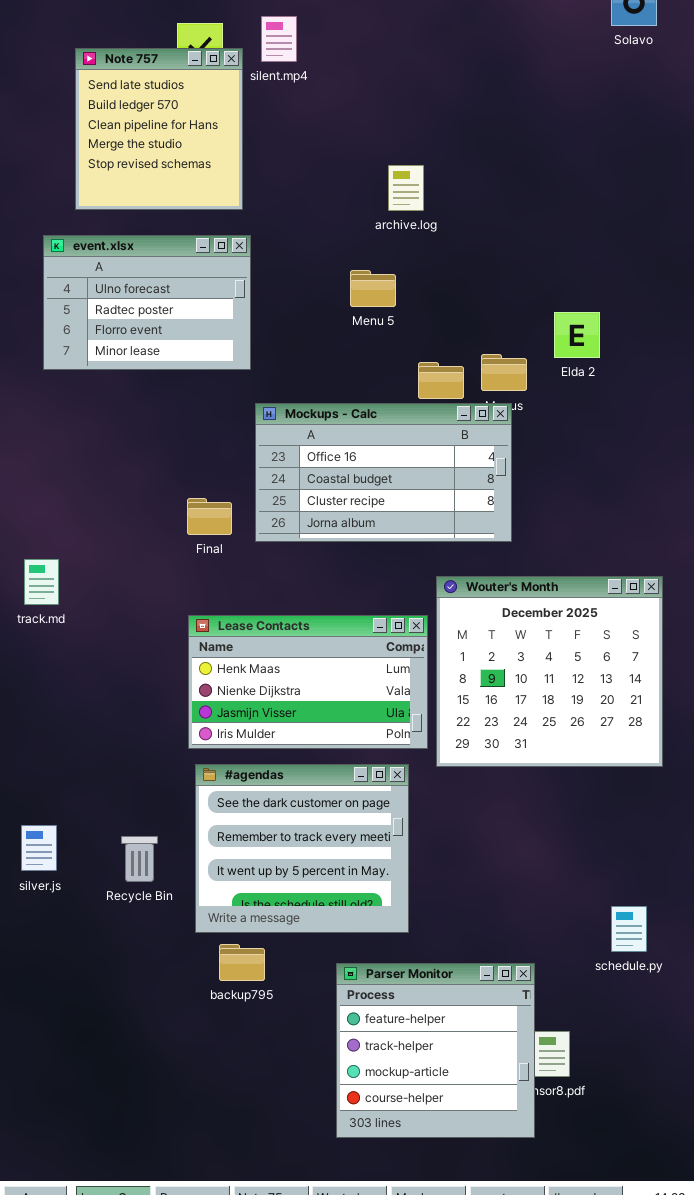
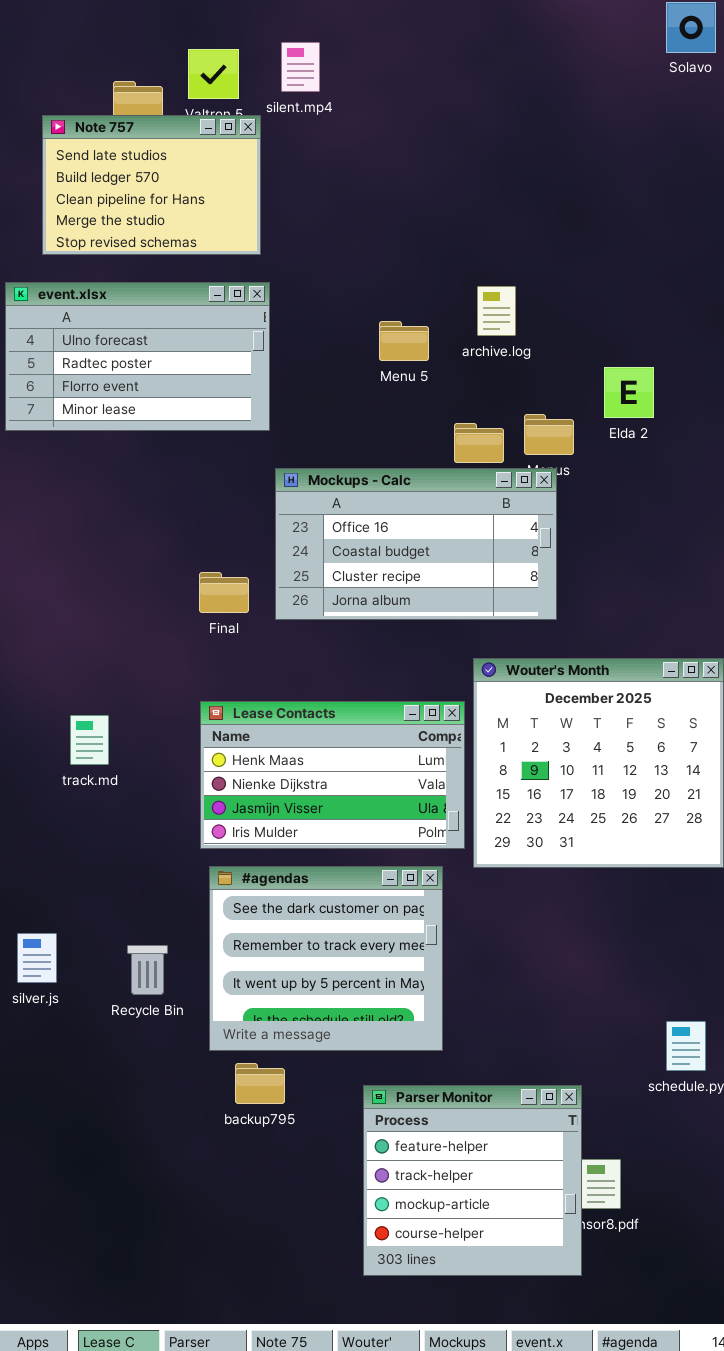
Note 757: [75,48,243,210] -> [42,115,261,255], resized
archive.log: [388,165,424,211] -> [477,286,516,336], moved
event.xlsx: [43,235,251,370] -> [5,282,270,431], resized
track.md: [24,559,59,605] -> [70,715,109,765], moved

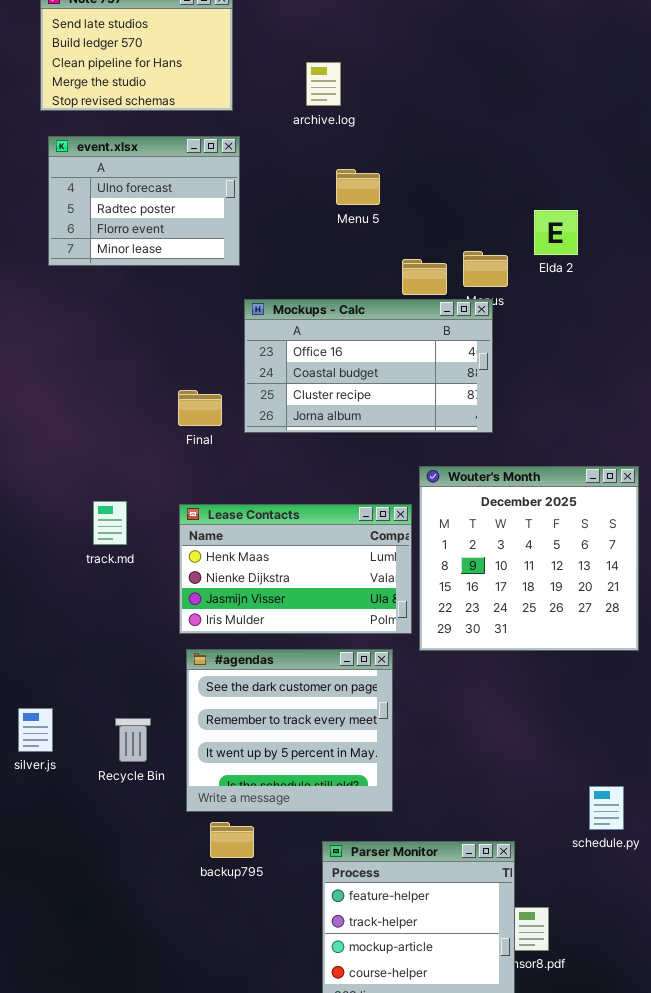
event.xlsx: [5,282,270,431] -> [48,136,240,266], resized
archive.log: [477,286,516,336] -> [306,62,341,106], moved
track.md: [70,715,109,765] -> [93,501,127,545], moved

